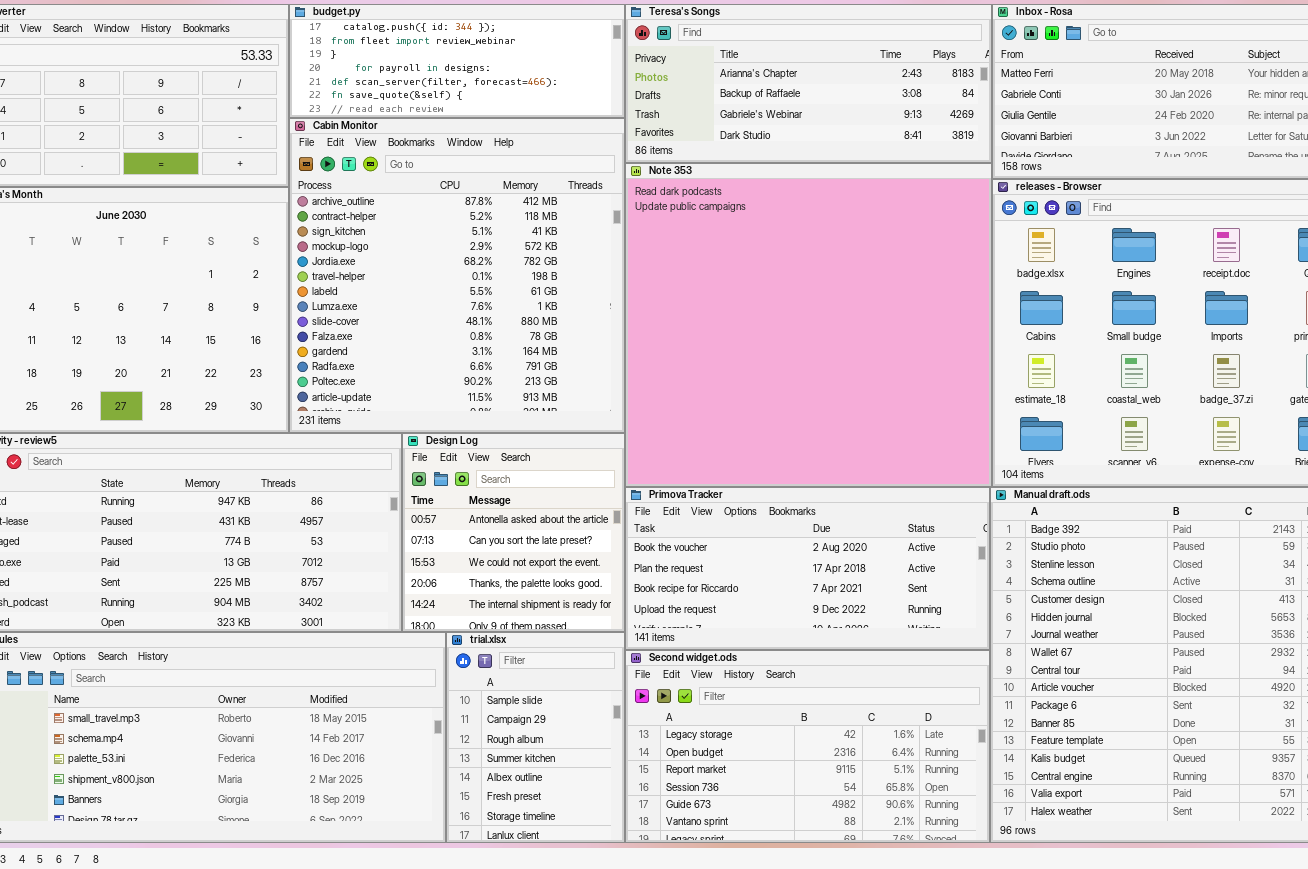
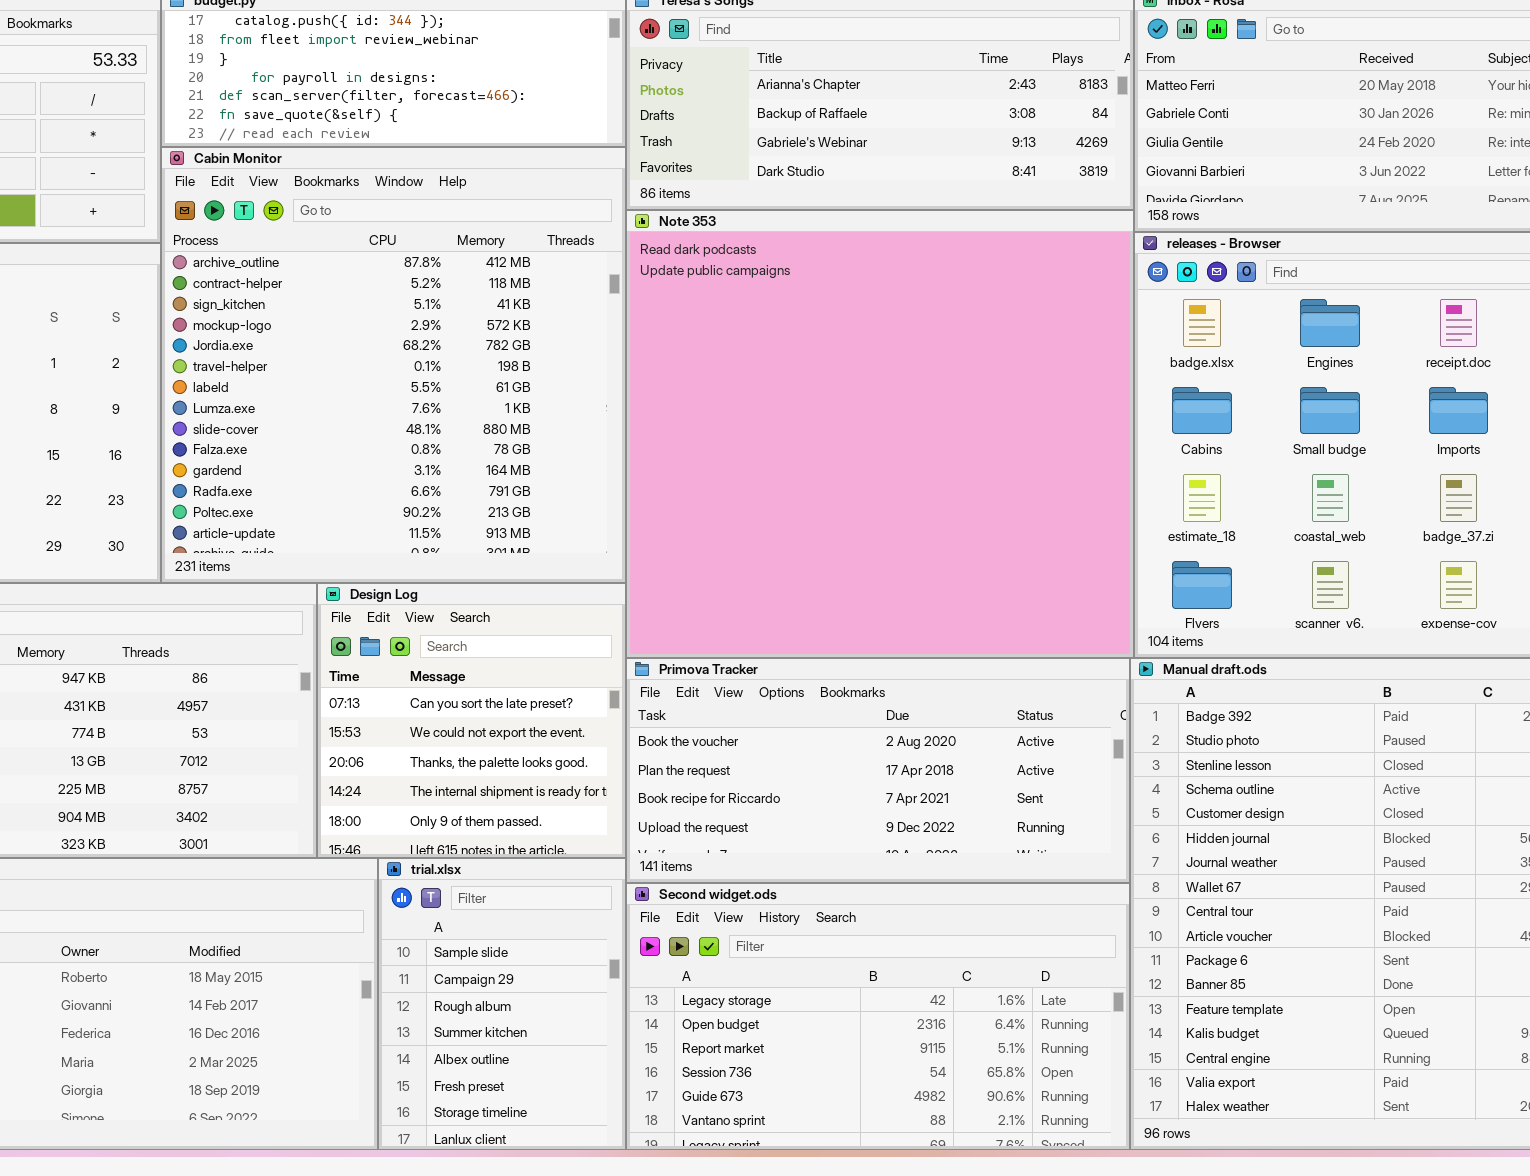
Design Log: [402,433,625,632] -> [317,583,626,858], scrolled down 1 row

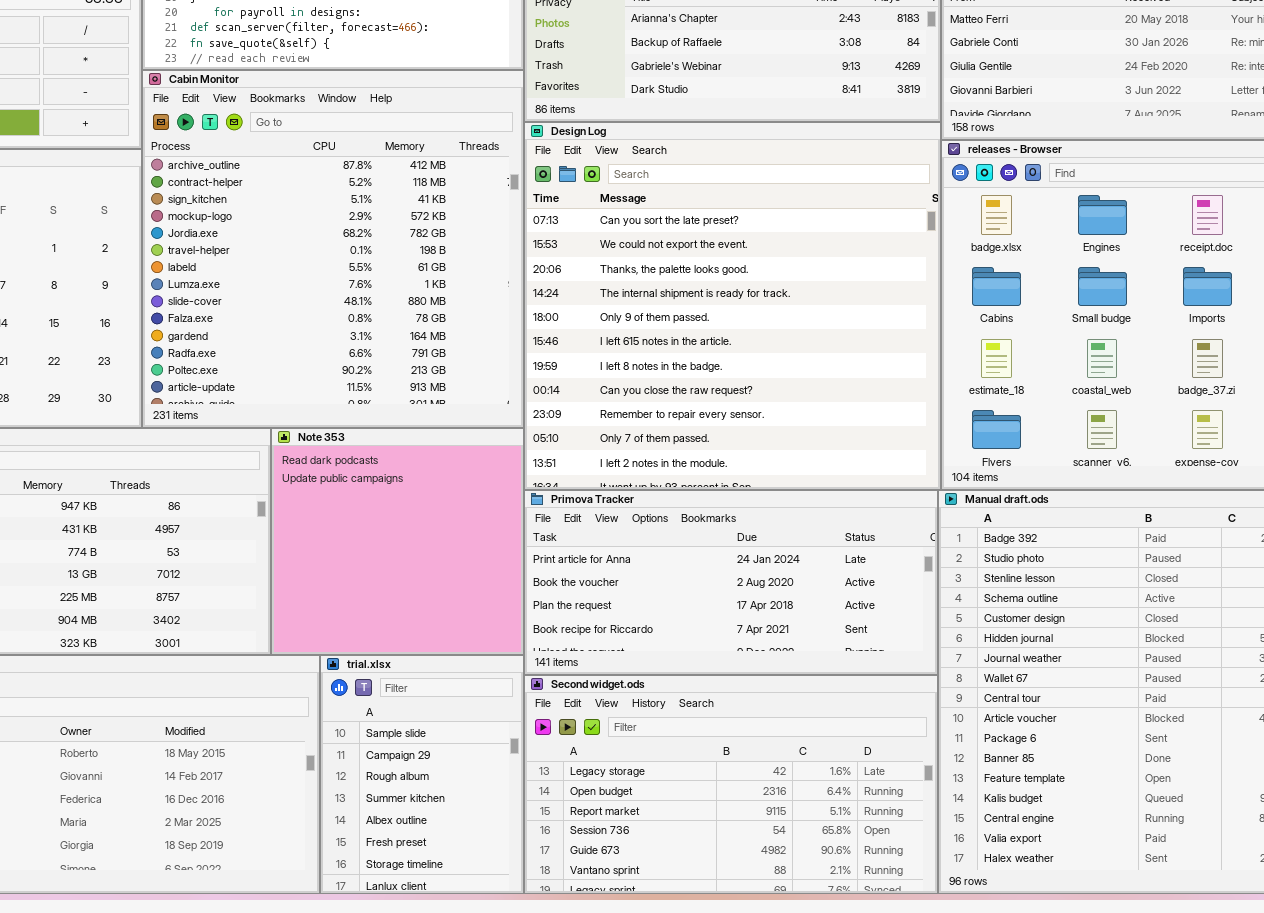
Note 353: [626,210,1134,658] -> [271,428,524,655], moved, resized
Design Log: [317,583,626,858] -> [524,122,941,490], moved, resized
Primova Tracker: [626,658,1130,883] -> [524,490,938,675], scrolled up 1 row

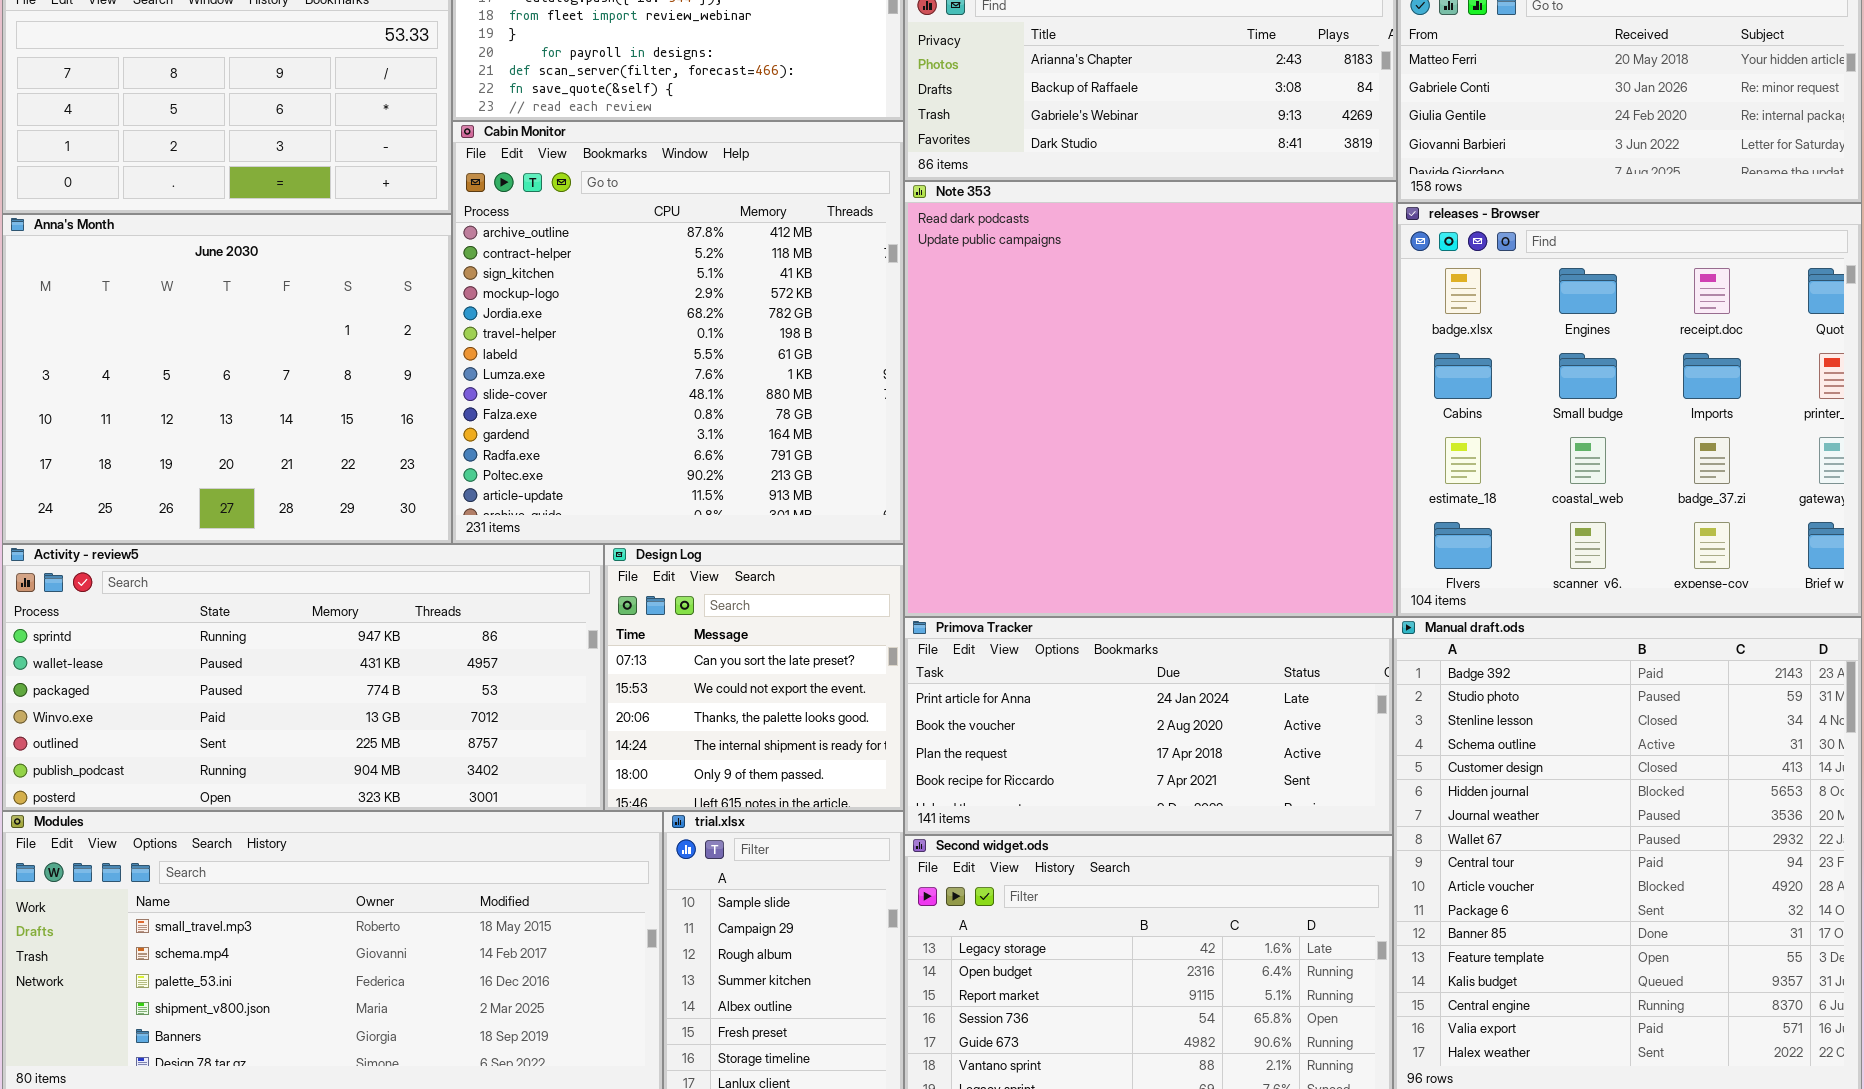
Design Log: [524,122,941,490] -> [604,544,904,811], moved, resized
Note 353: [271,428,524,655] -> [904,181,1397,617], moved, resized

